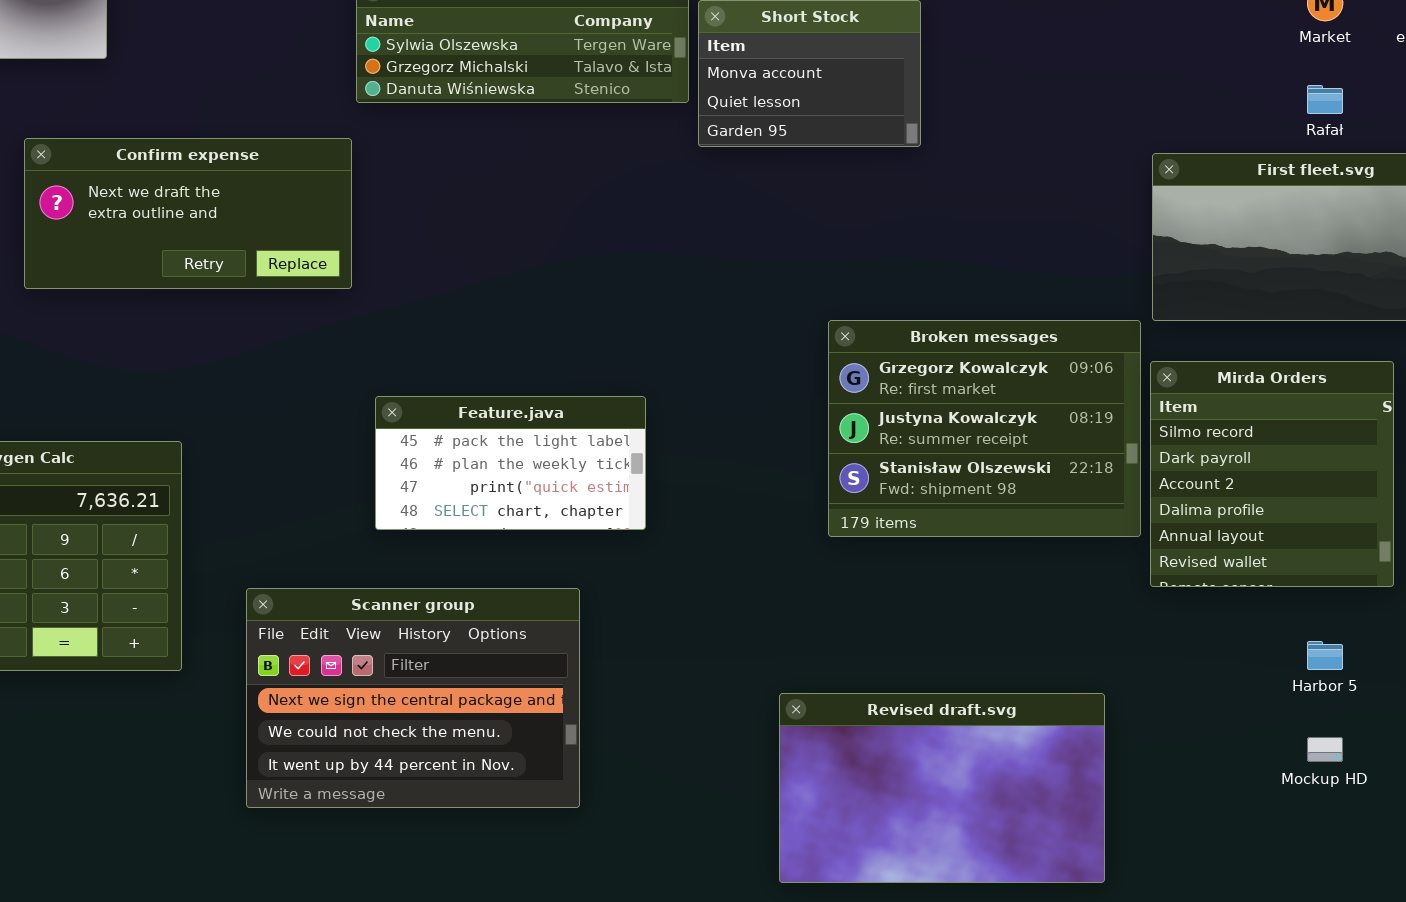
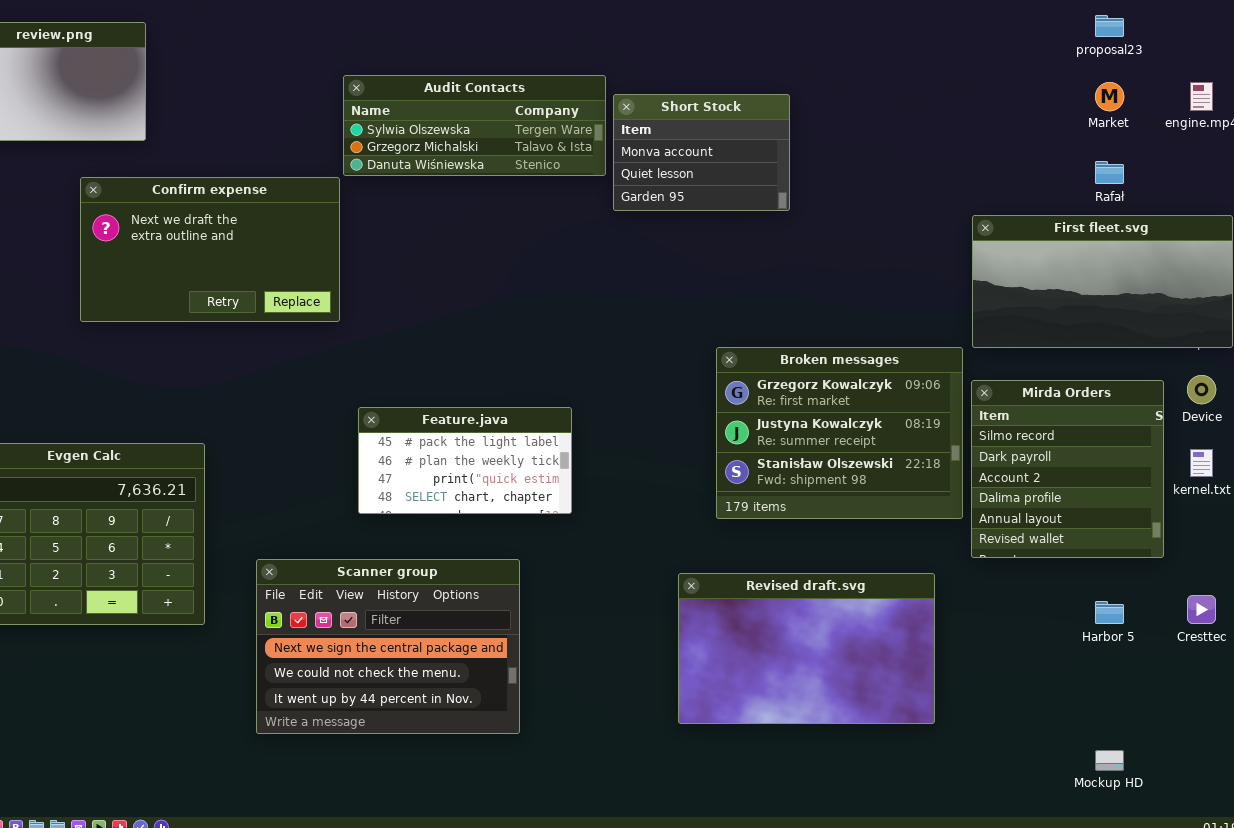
Confirm expense: [24,138,352,289] -> [80,177,340,322], resized
Revised draft.svg: [779,693,1105,883] -> [678,573,935,724], moved
Mockup HD: [1307,737,1343,762] -> [1095,750,1124,771], moved

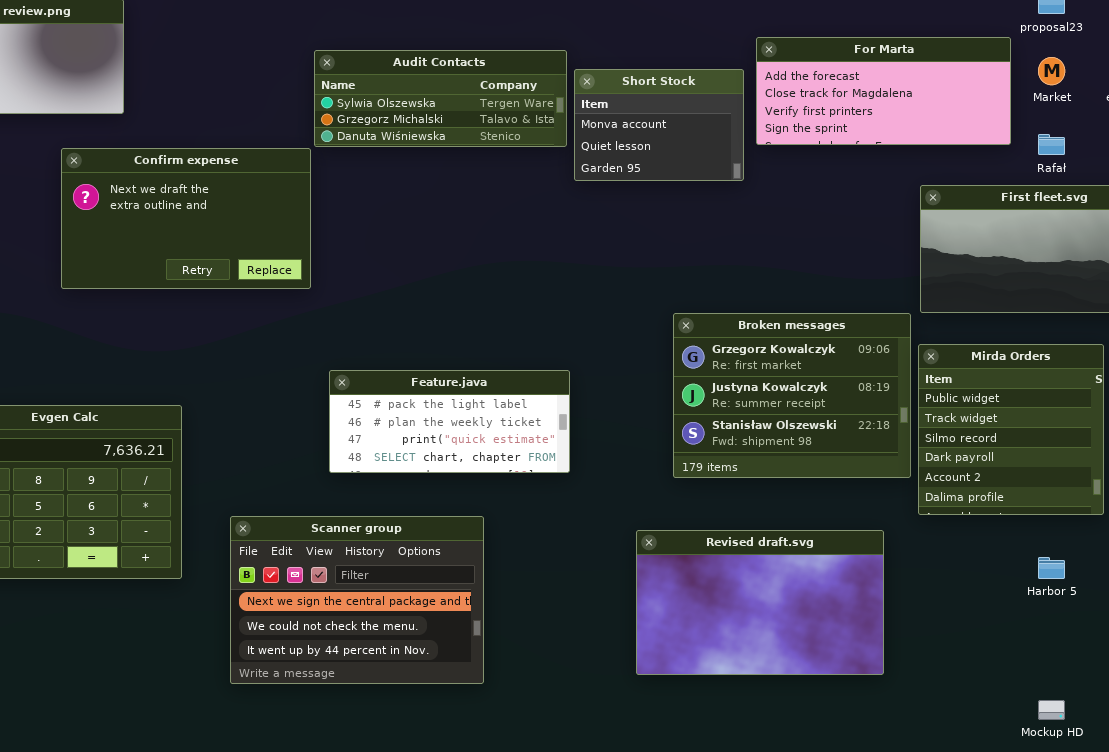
For Marta: none -> [756,37,1011,145], opened
Mirda Orders: [971,380,1164,558] -> [918,344,1104,515], scrolled up 2 rows
Feature.java: [358,407,572,514] -> [329,370,570,473], resized

